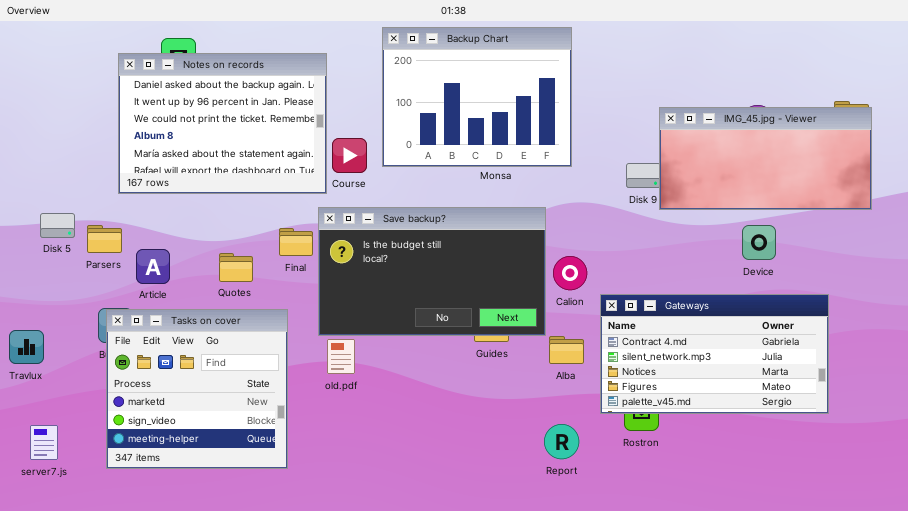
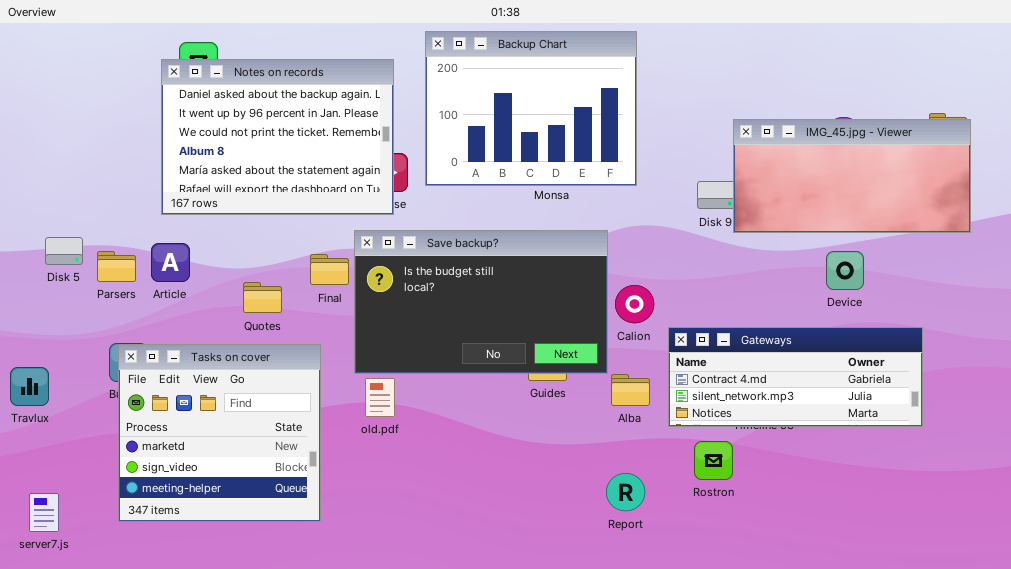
Notes on records: [118,53,327,194] -> [161,59,394,215], moved
Article: [136,249,170,284] -> [151,243,190,282], moved
Gateways: [600,294,829,414] -> [668,327,923,427], resized
server7.js: [30,425,58,460] -> [29,493,59,532], moved

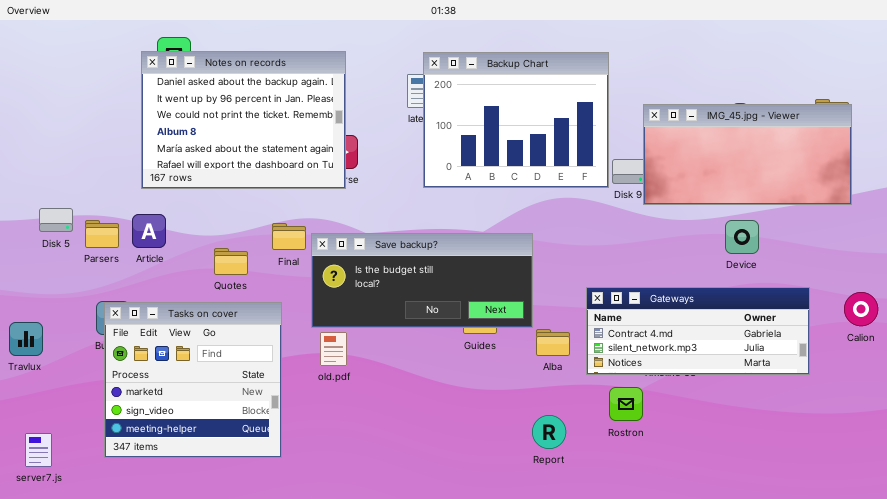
Backup Chart: [425,31,637,186] -> [423,52,609,188], moved
Save backup?: [354,230,608,374] -> [311,233,533,328], resized
Calion: [615,285,654,323] -> [844,292,878,326], moved

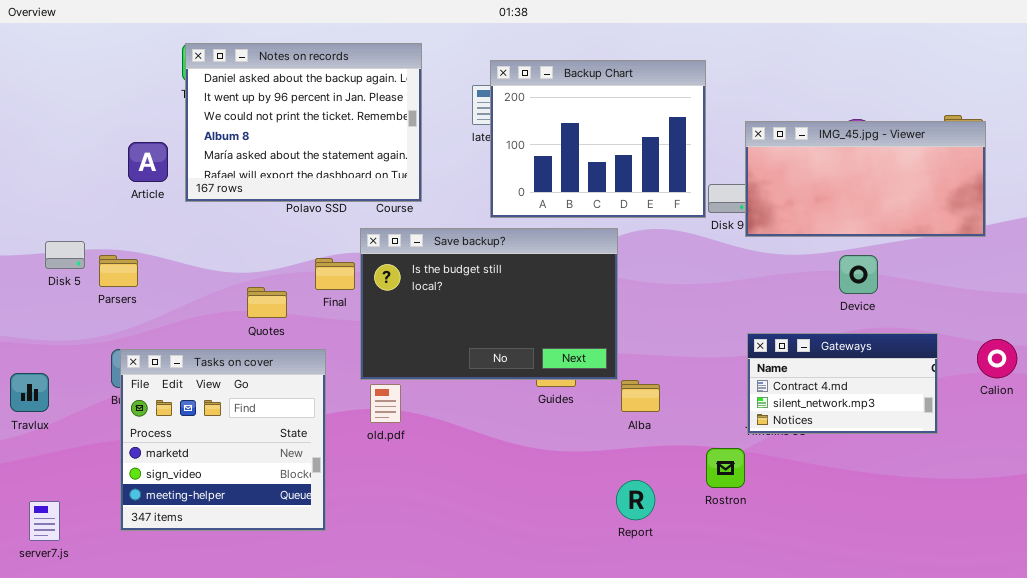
Notes on records: [141,51,346,189] -> [185,43,422,202], moved
Article: [132,214,166,248] -> [128,142,168,182], moved
Save backup?: [311,233,533,328] -> [360,228,618,380], resized
Gateways: [586,287,810,375] -> [747,333,938,434], resized

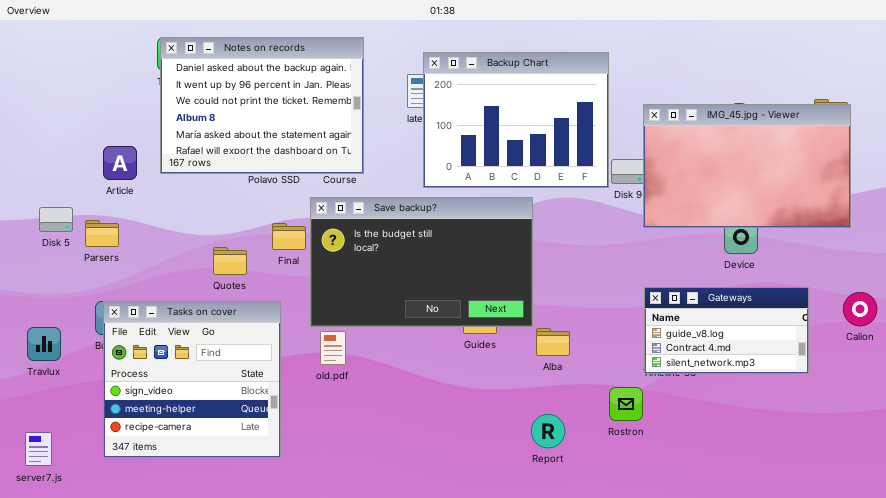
IMG_45.jpg - Viewer: [745,121,986,237] -> [643,104,851,228], resized
Article: [128,142,168,182] -> [103,146,137,180], moved
Gateways: [747,333,938,434] -> [644,287,809,374], scrolled up 1 row
Tasks on cover: [120,349,326,531] -> [103,301,281,458], scrolled down 1 row
Travlux: [10,373,49,412] -> [27,327,61,361], moved

